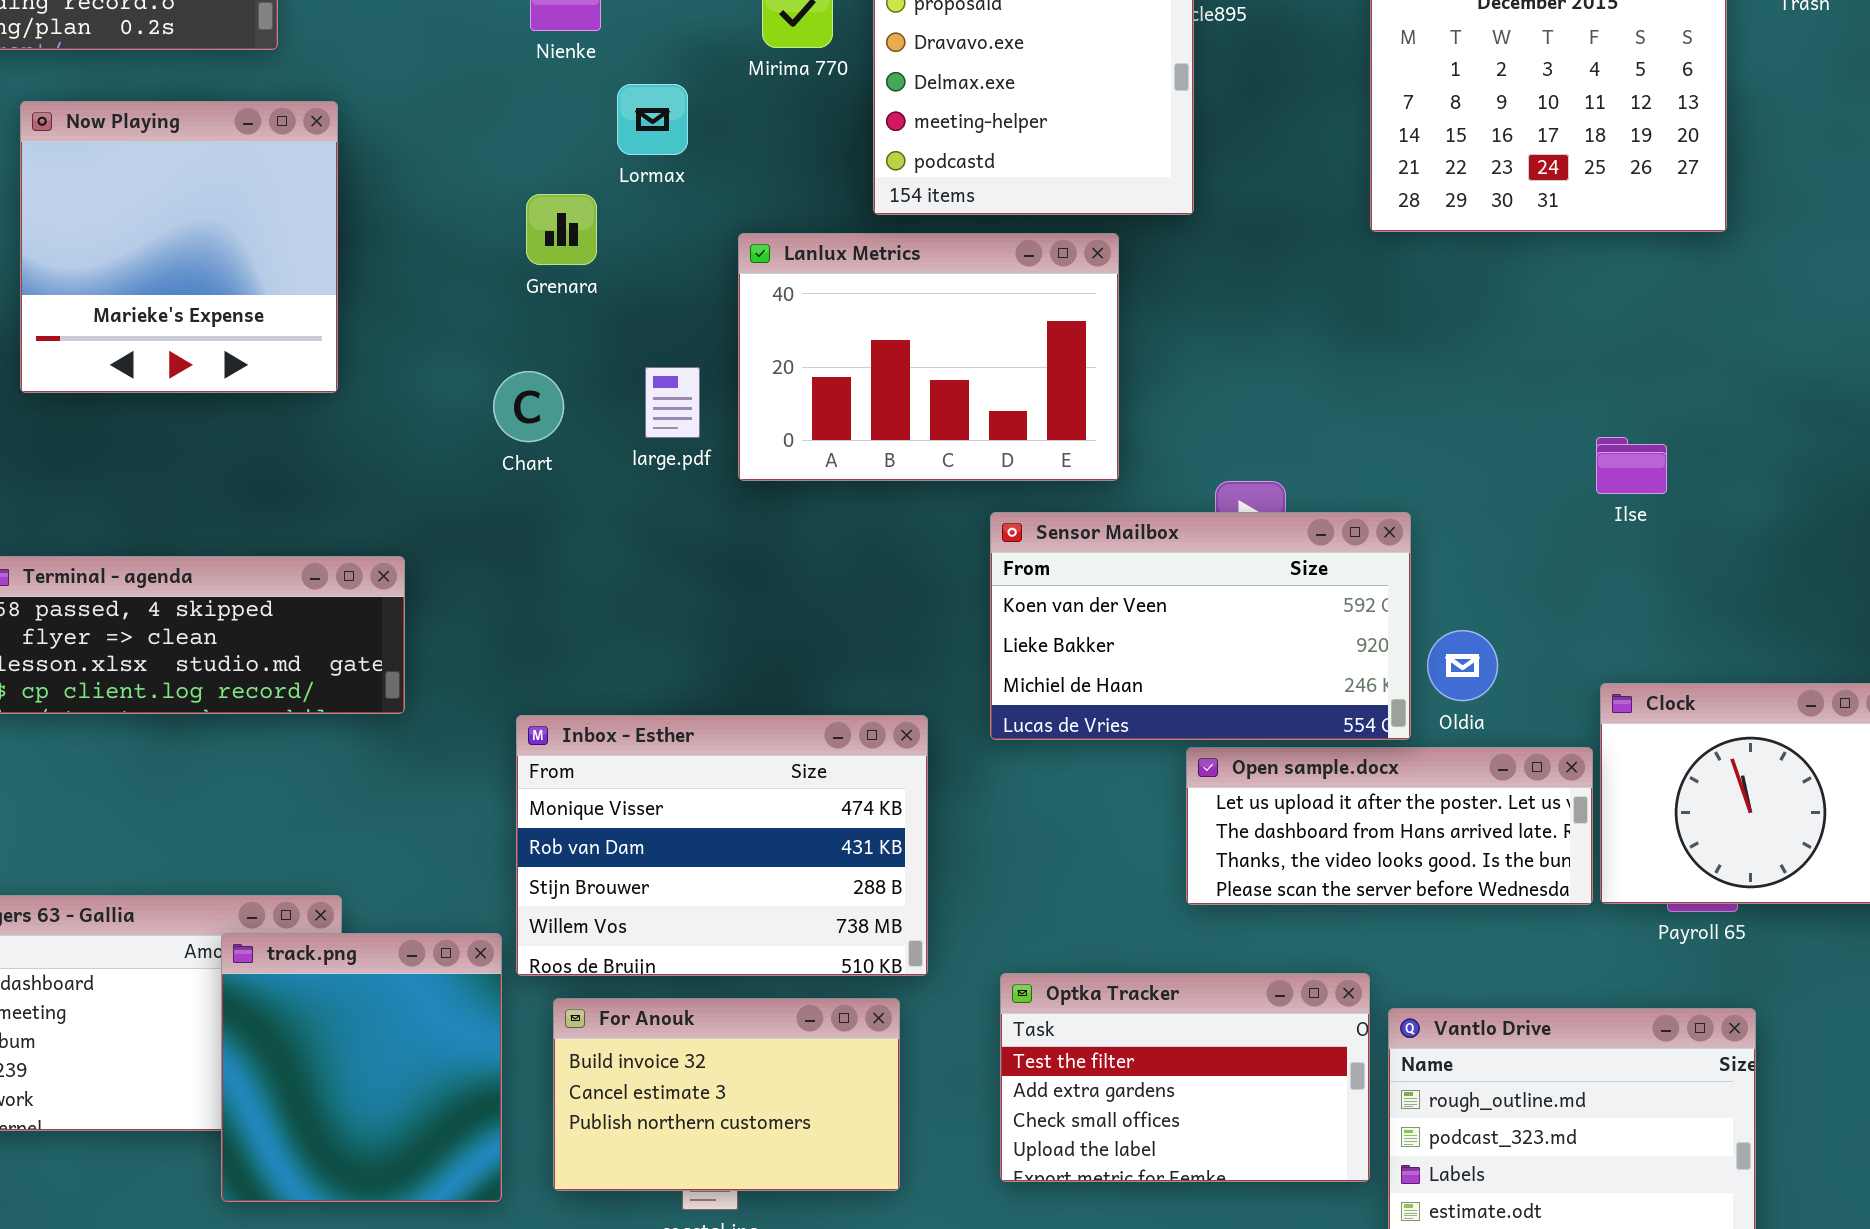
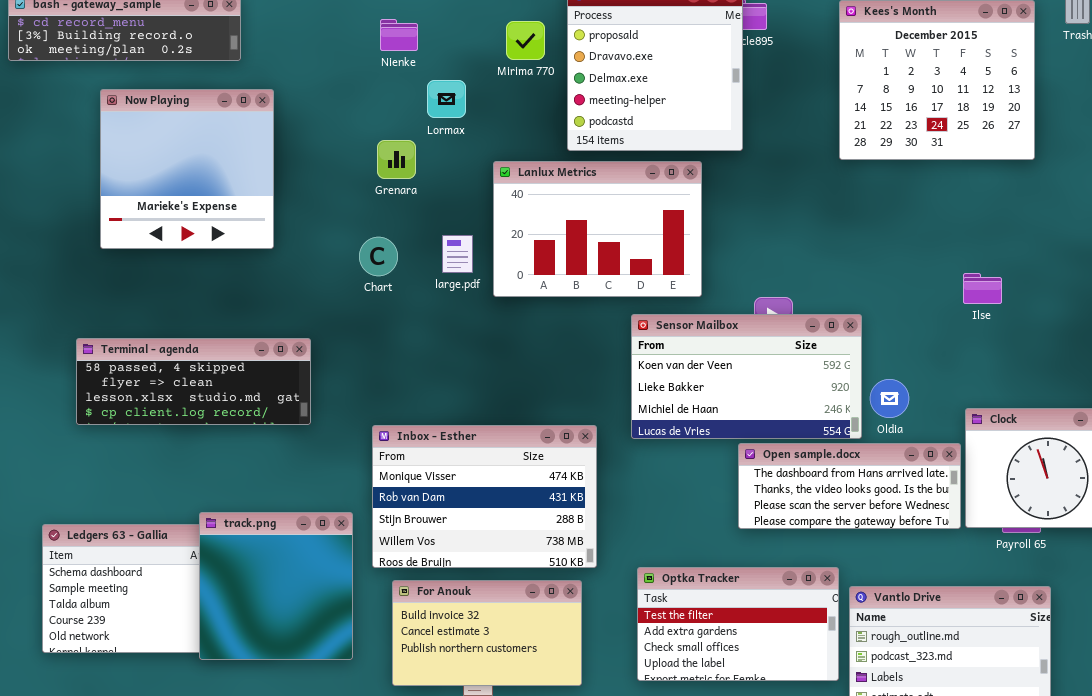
Open sample.docx: [1186,747,1593,905] -> [738,443,961,529], scrolled down 1 row
track.png: [221,933,502,1202] -> [199,512,353,660], moved

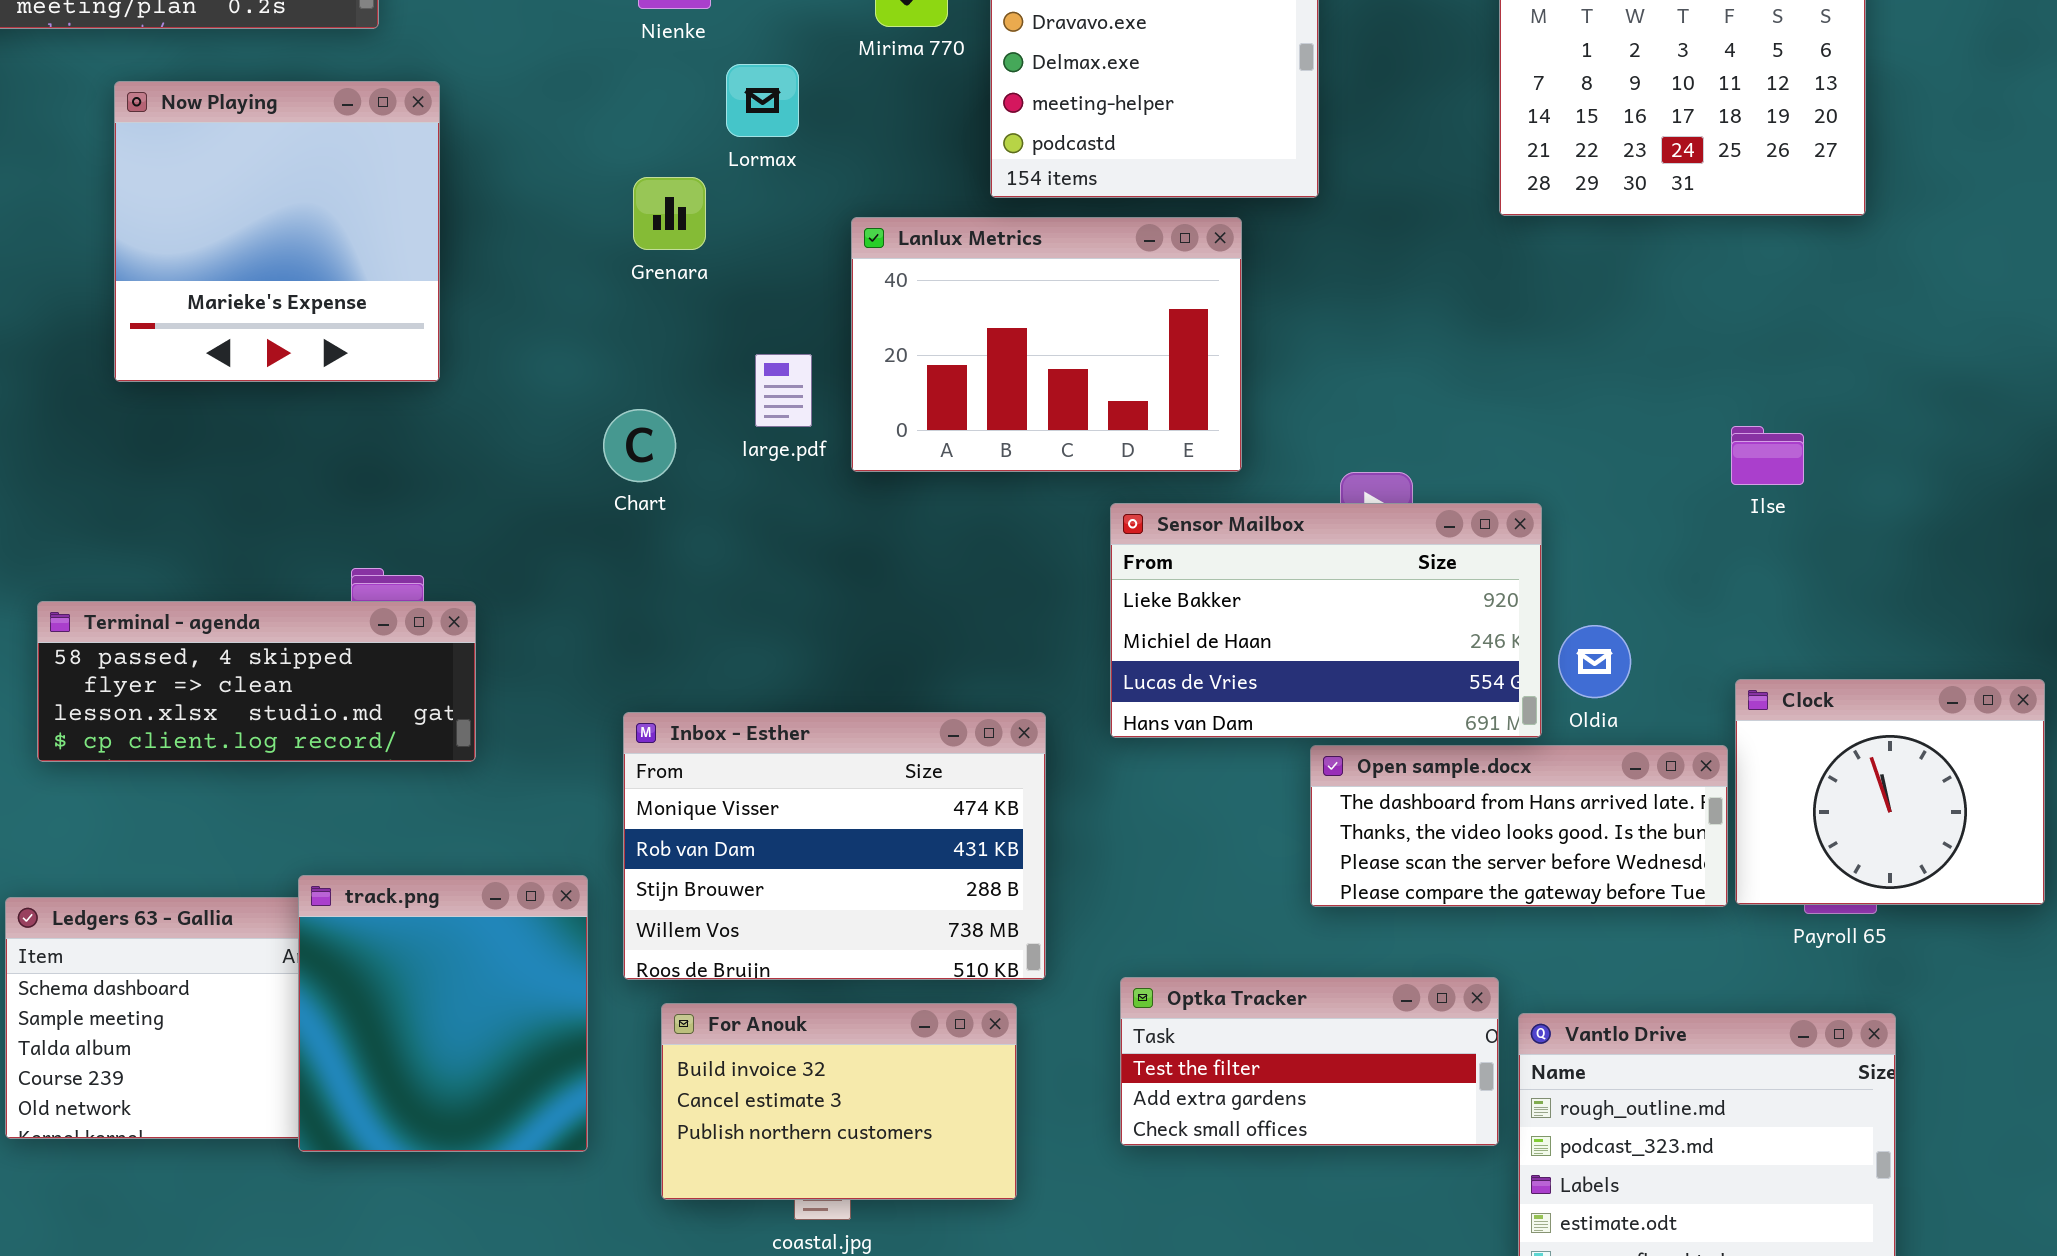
Chart: [359,237,398,276] -> [603,409,676,482], moved
Sensor Mailbox: [631,314,862,439] -> [1110,503,1542,738], scrolled down 1 row
Terminal - agenda: [76,338,311,425] -> [37,601,476,762], moved
Optka Tracker: [637,567,839,681] -> [1120,977,1499,1146], resized

